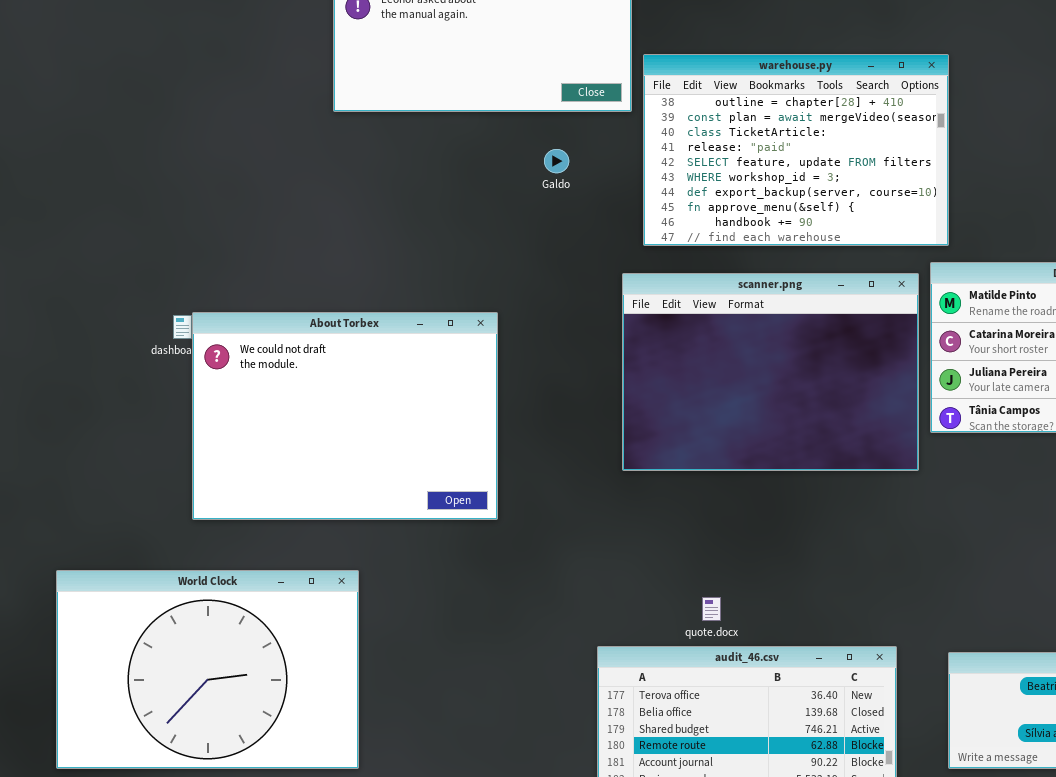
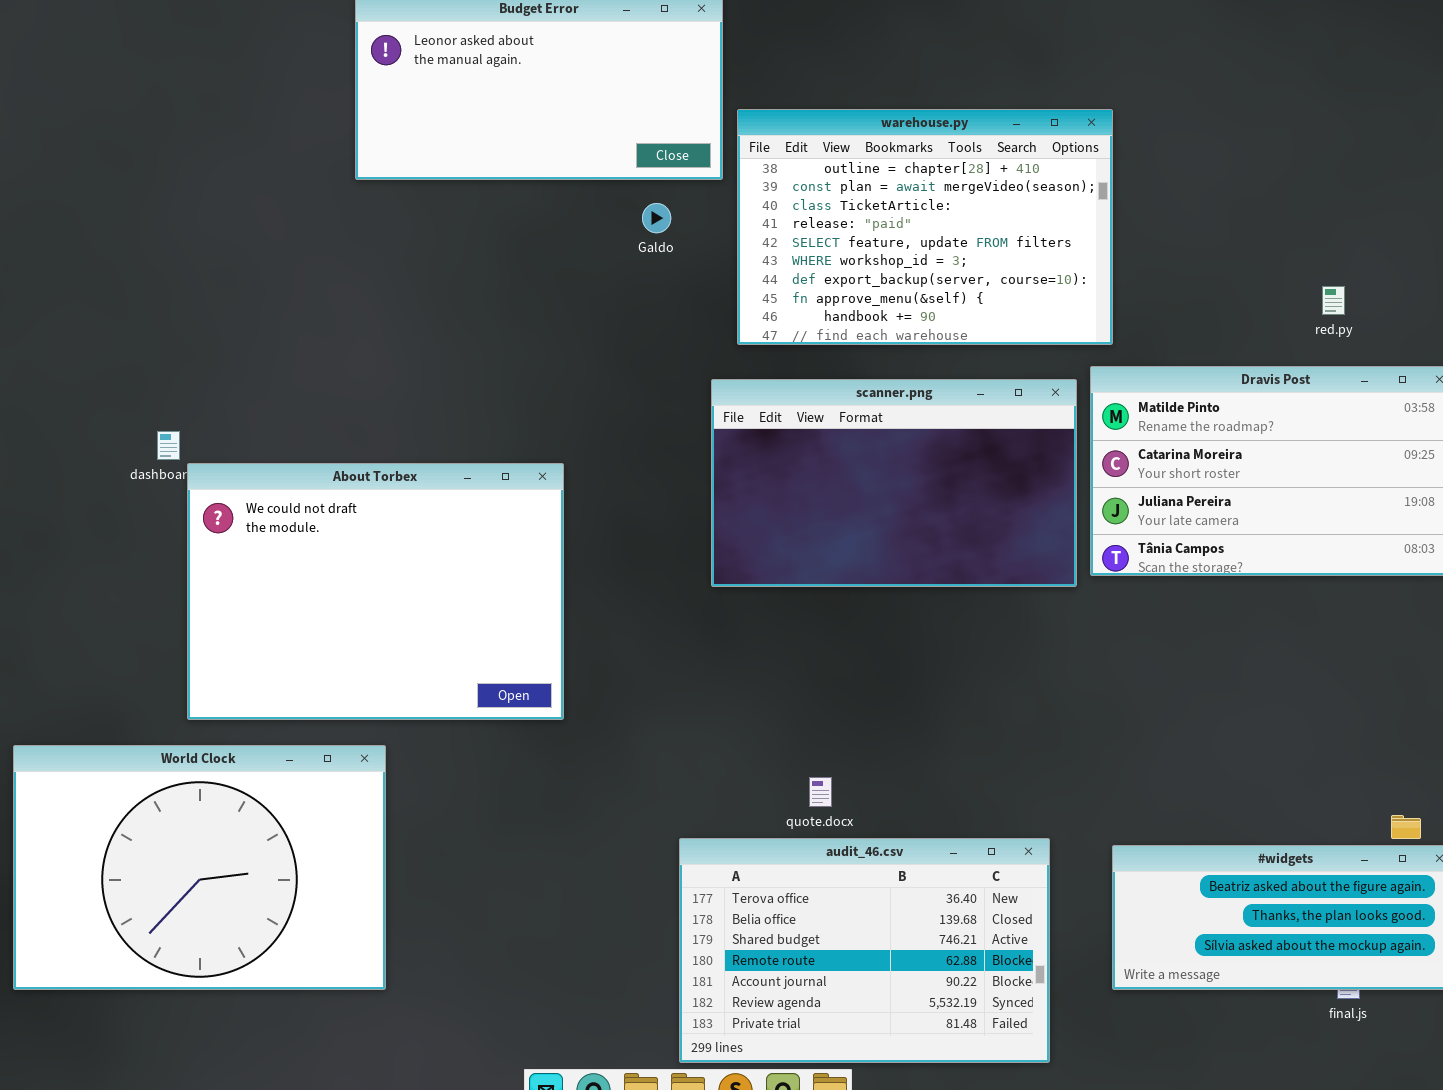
Galdo: [544,149,569,173] -> [642,203,671,233], moved
scanner.png: [622,273,919,471] -> [711,379,1077,587], resized
About Torbex: [192,312,498,520] -> [187,463,564,720], moved

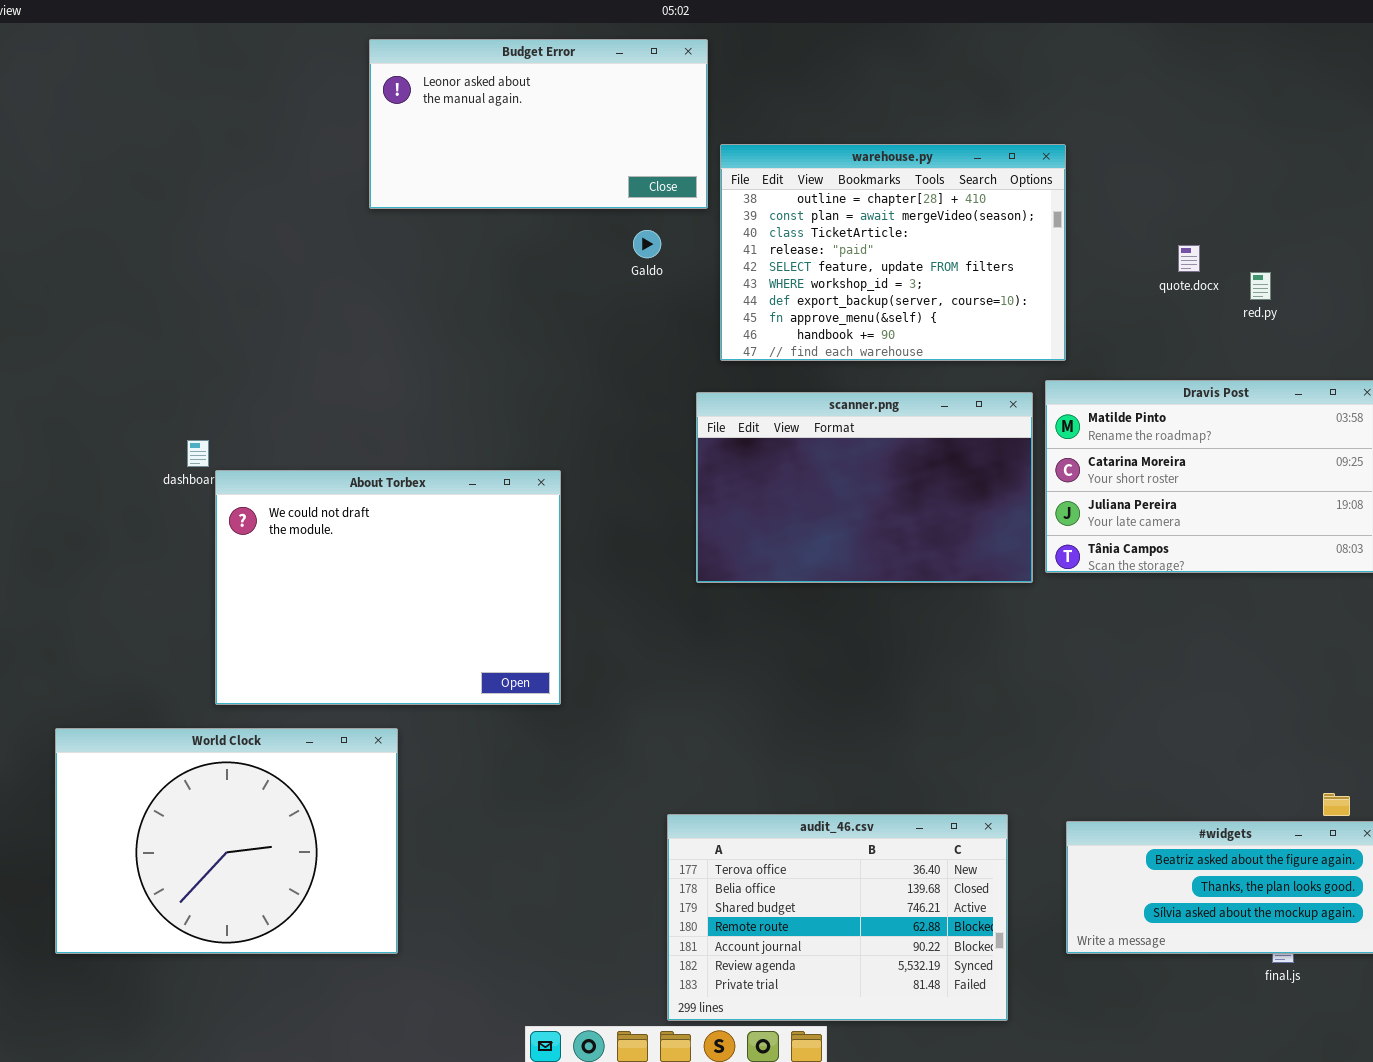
red.py: [1322,286,1345,315] -> [1250,272,1271,300], moved
quote.docx: [809,777,832,807] -> [1178,245,1200,272], moved

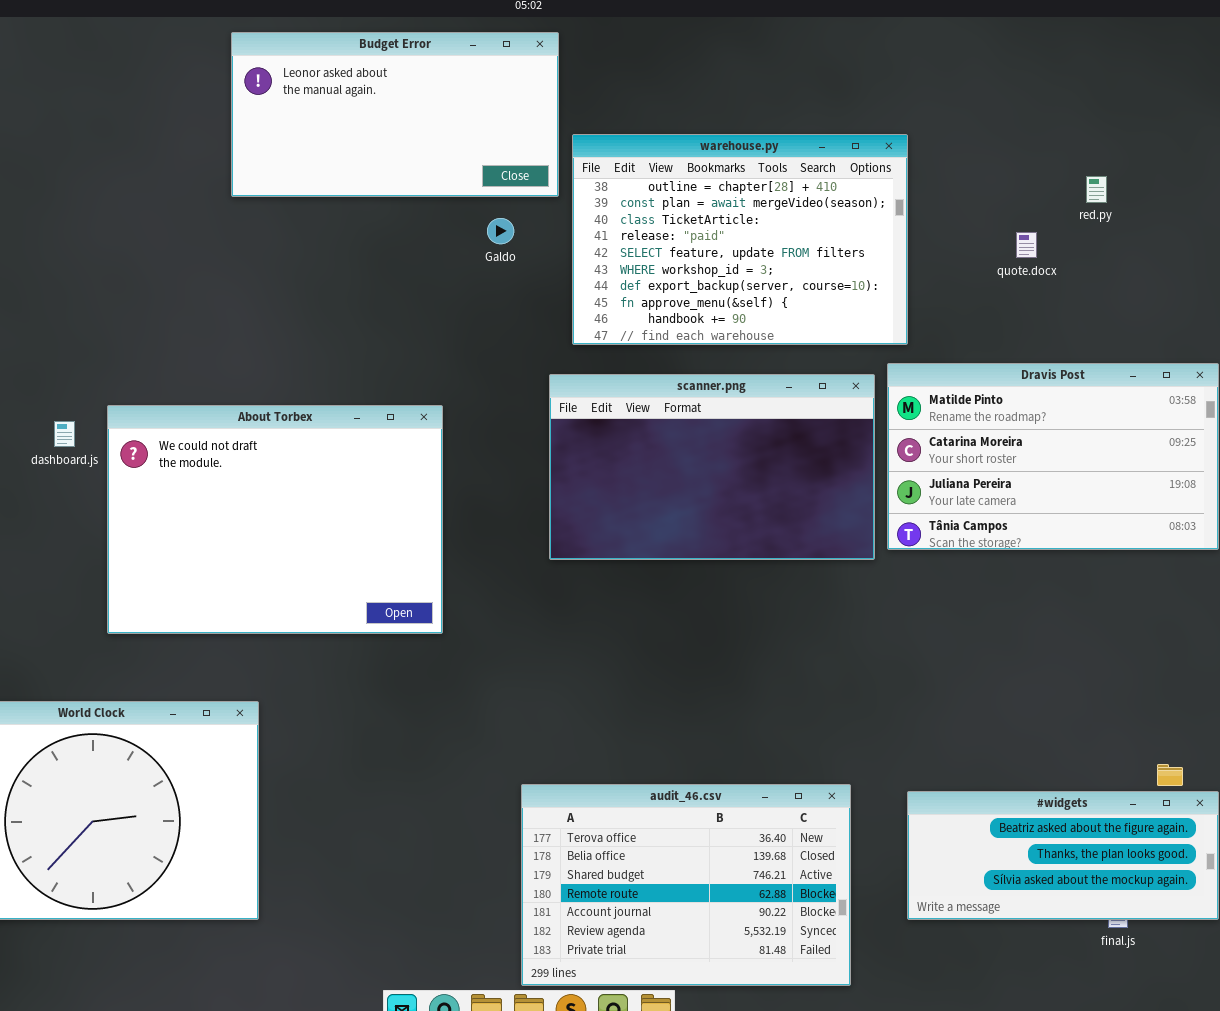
red.py: [1250,272,1271,300] -> [1086,176,1107,203], moved
About Torbex: [215,470,561,705] -> [107,405,443,634], moved

